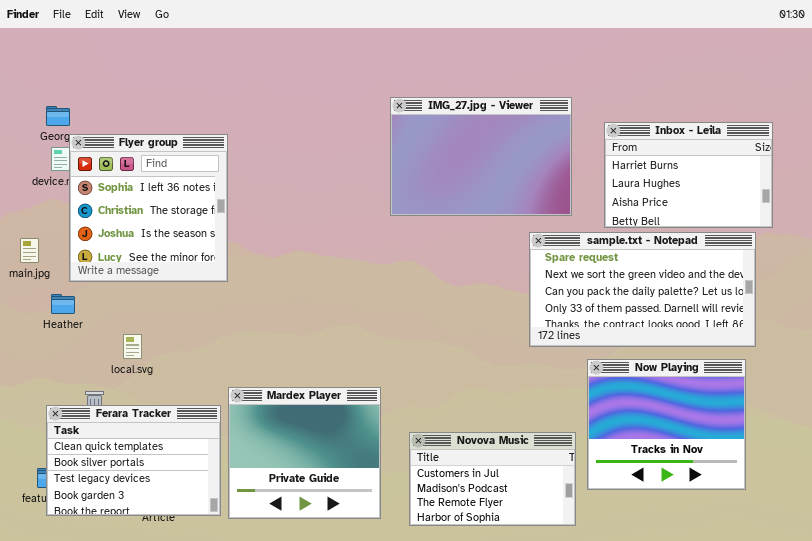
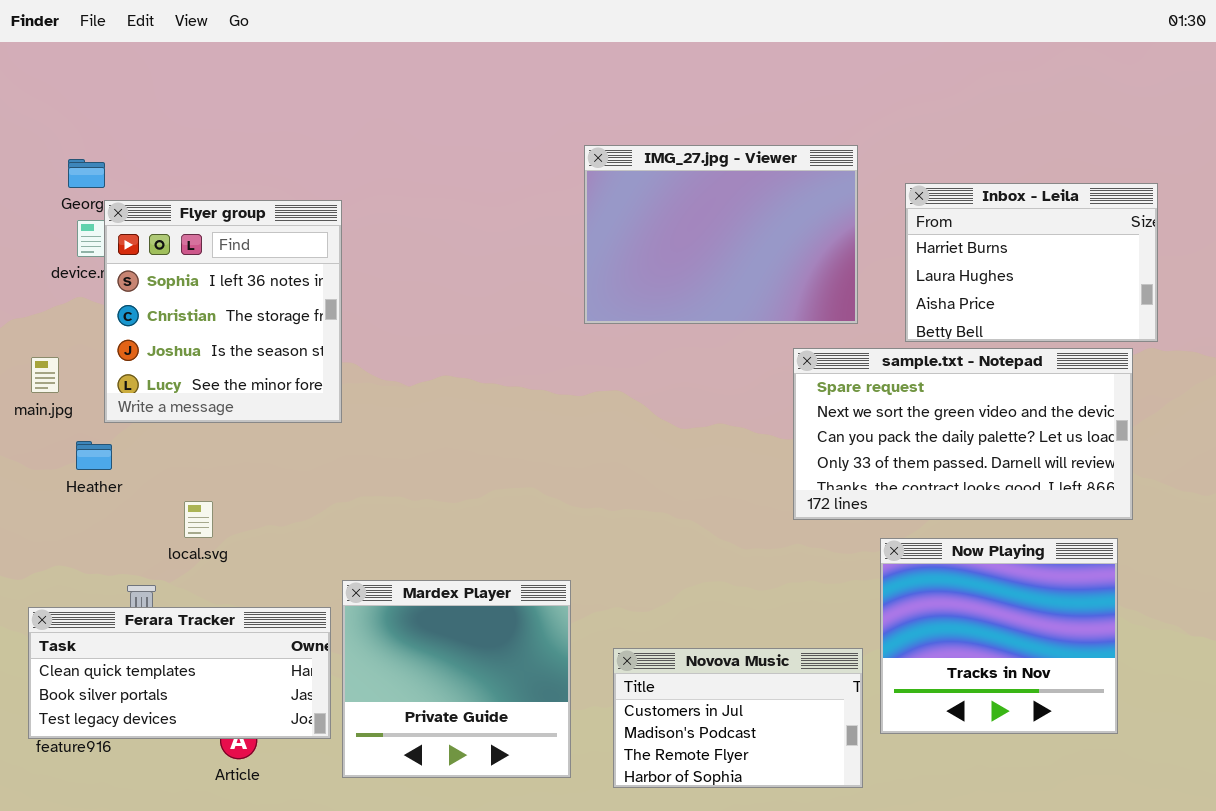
Ferara Tracker: [46,405,221,516] -> [28,607,331,739], resized

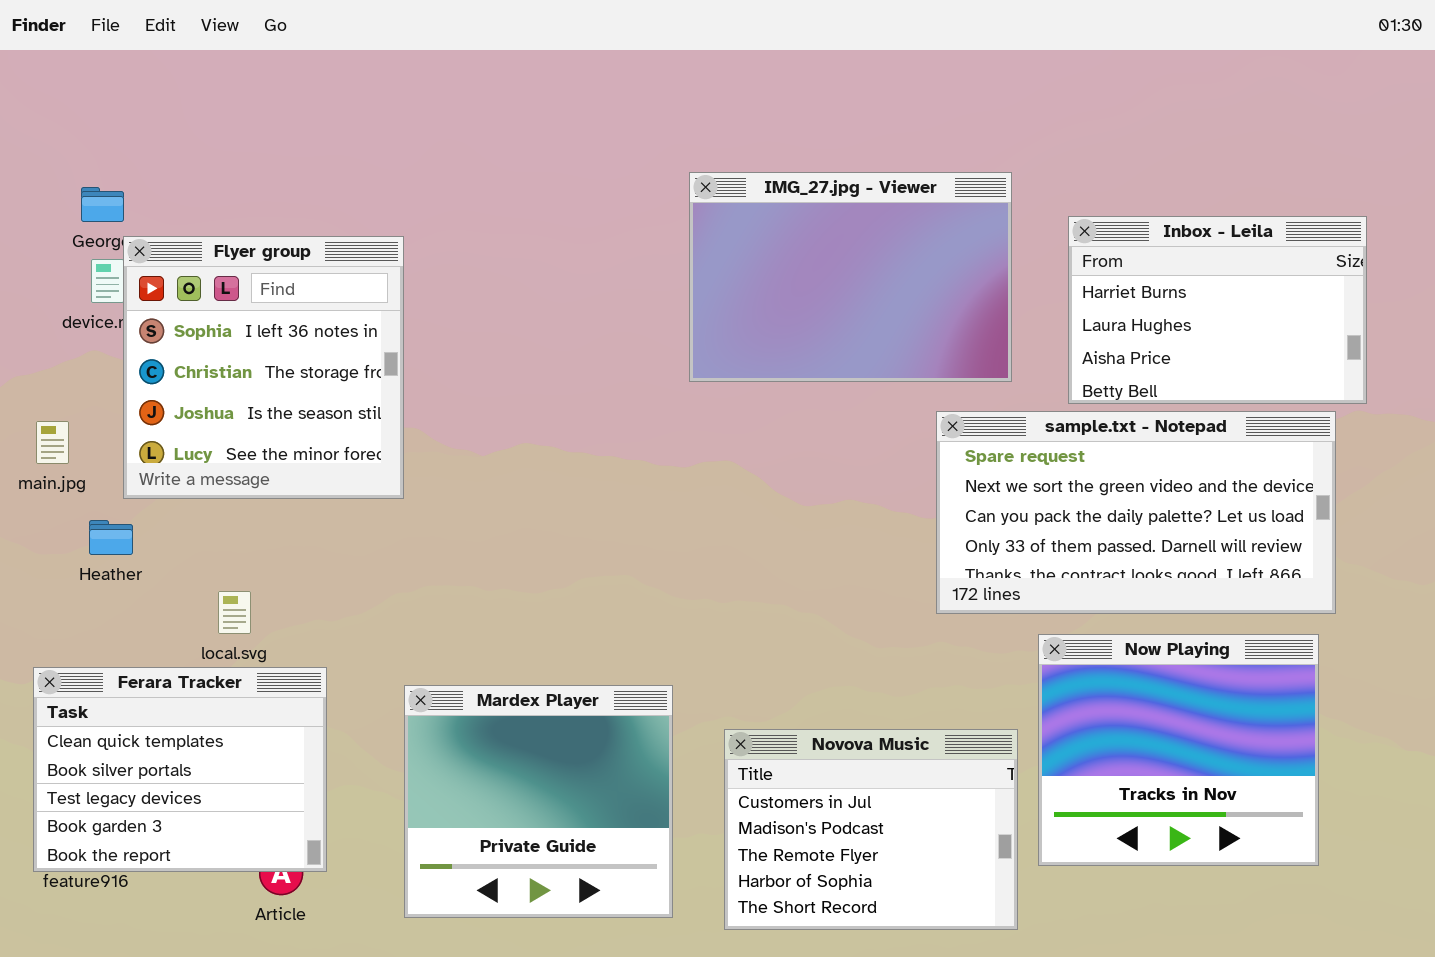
Ferara Tracker: [28,607,331,739] -> [33,667,327,872], resized
Novova Music: [613,648,863,788] -> [724,729,1018,930], resized

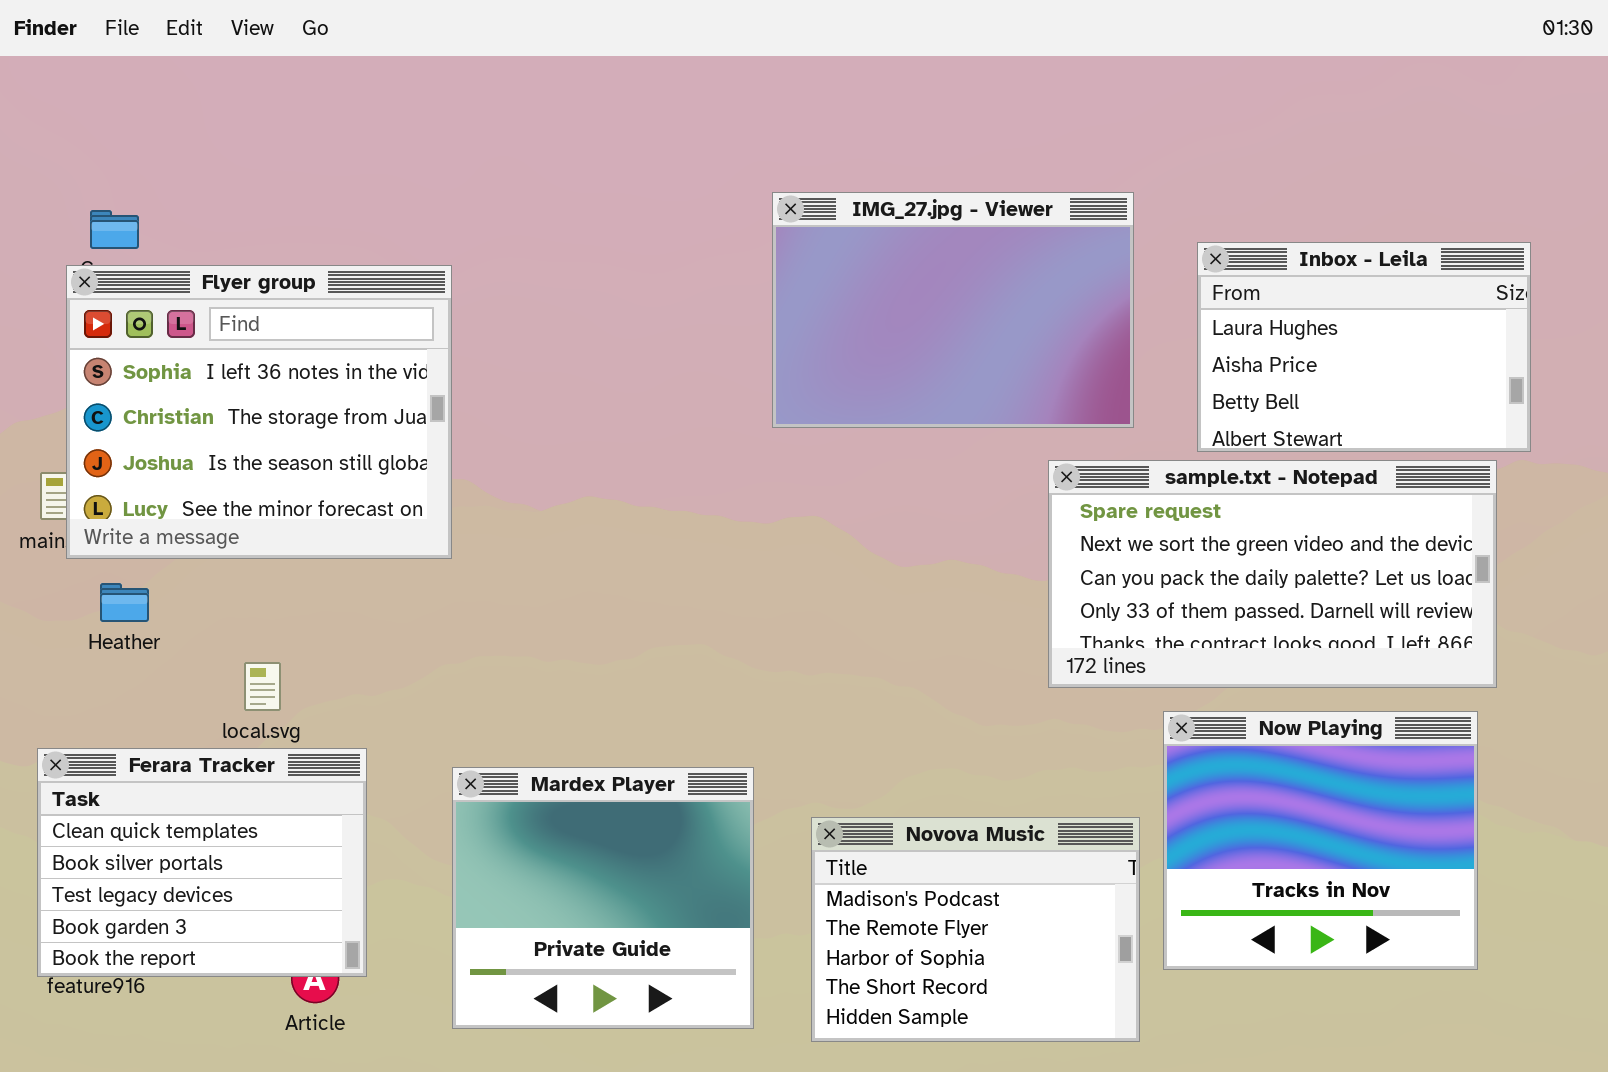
Inbox - Leila: [1068,216,1367,404] -> [1197,242,1531,452], scrolled down 1 row
Flyer group: [123,236,404,499] -> [66,265,452,559], resized
Novova Music: [724,729,1018,930] -> [811,817,1140,1042], scrolled down 1 row

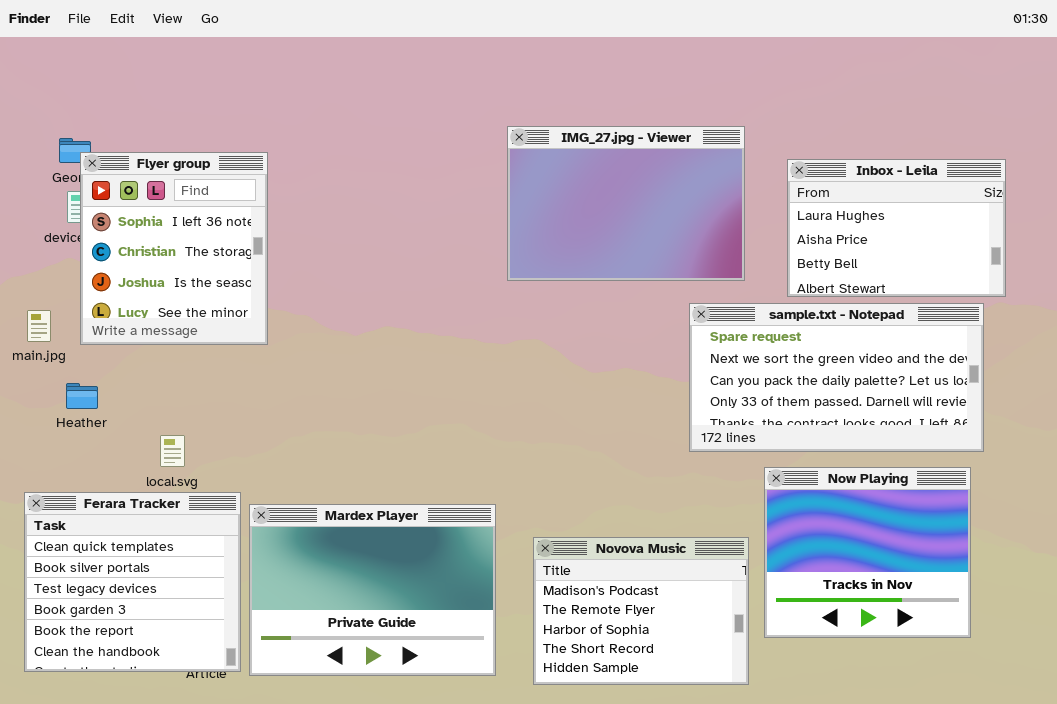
Flyer group: [66,265,452,559] -> [80,152,268,345], moved, resized
Ferara Tracker: [37,748,367,977] -> [24,492,241,672], resized
Mardex Player: [452,767,754,1029] -> [249,504,496,676], resized

